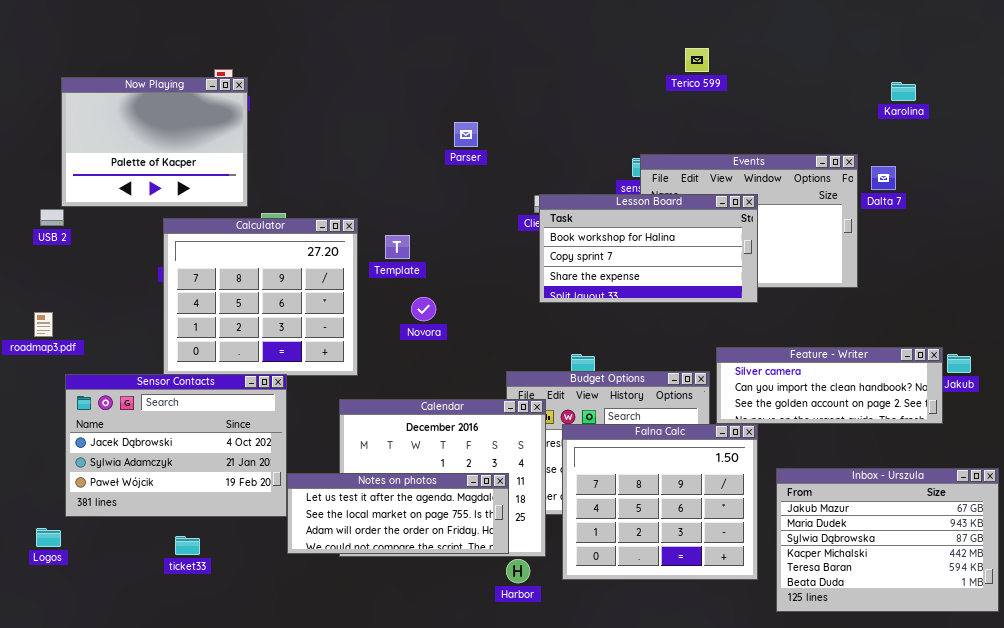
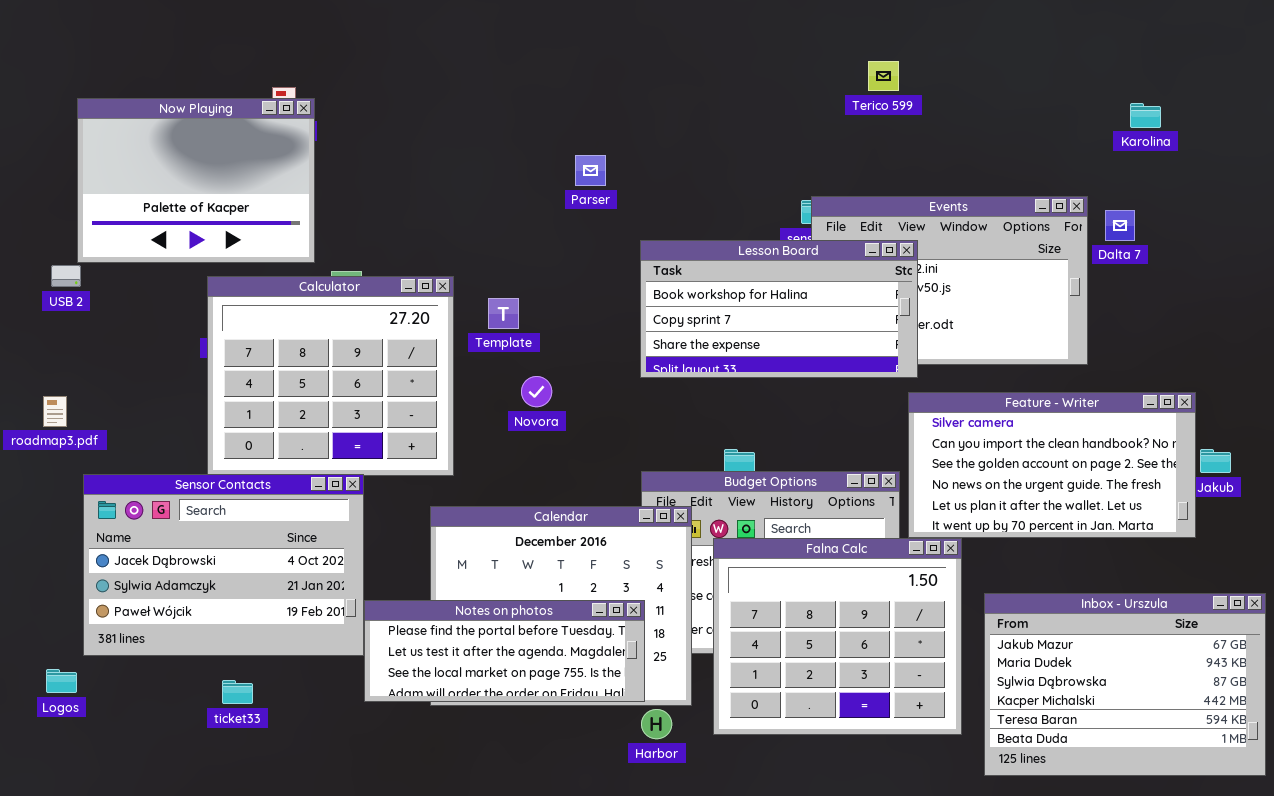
Lesson Board: [539,194,758,303] -> [640,240,918,378], moved
Feature - Writer: [716,347,943,424] -> [908,392,1196,538], resized
Notes on photos: [287,473,509,554] -> [364,600,645,702], scrolled up 1 row

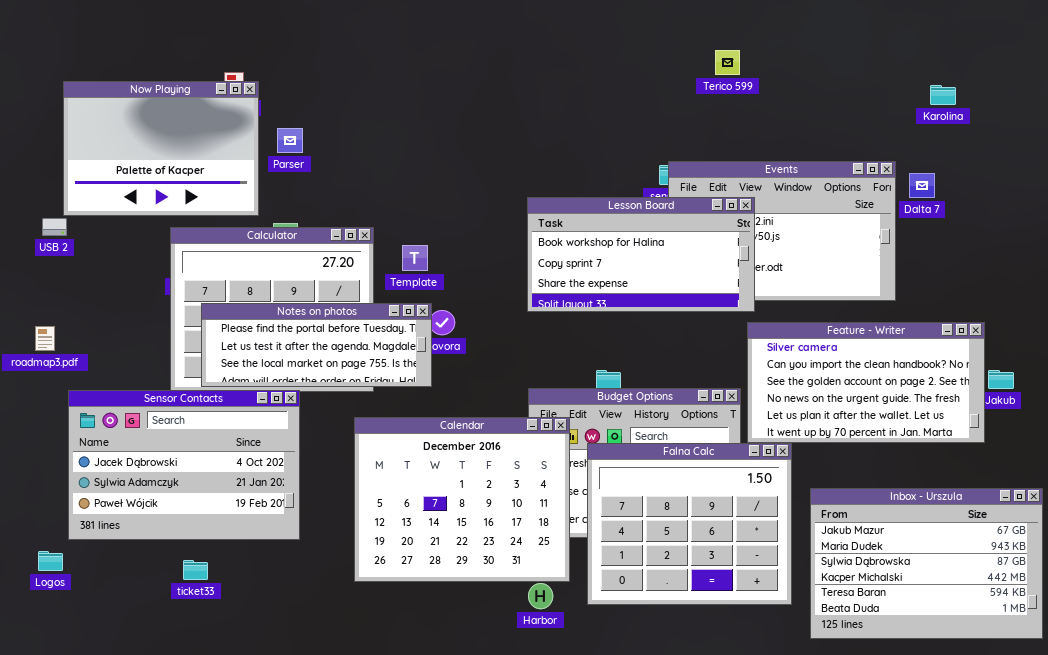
Parser: [575,155,606,186] -> [277,128,303,153], moved
Notes on photos: [364,600,645,702] -> [201,303,432,387], moved

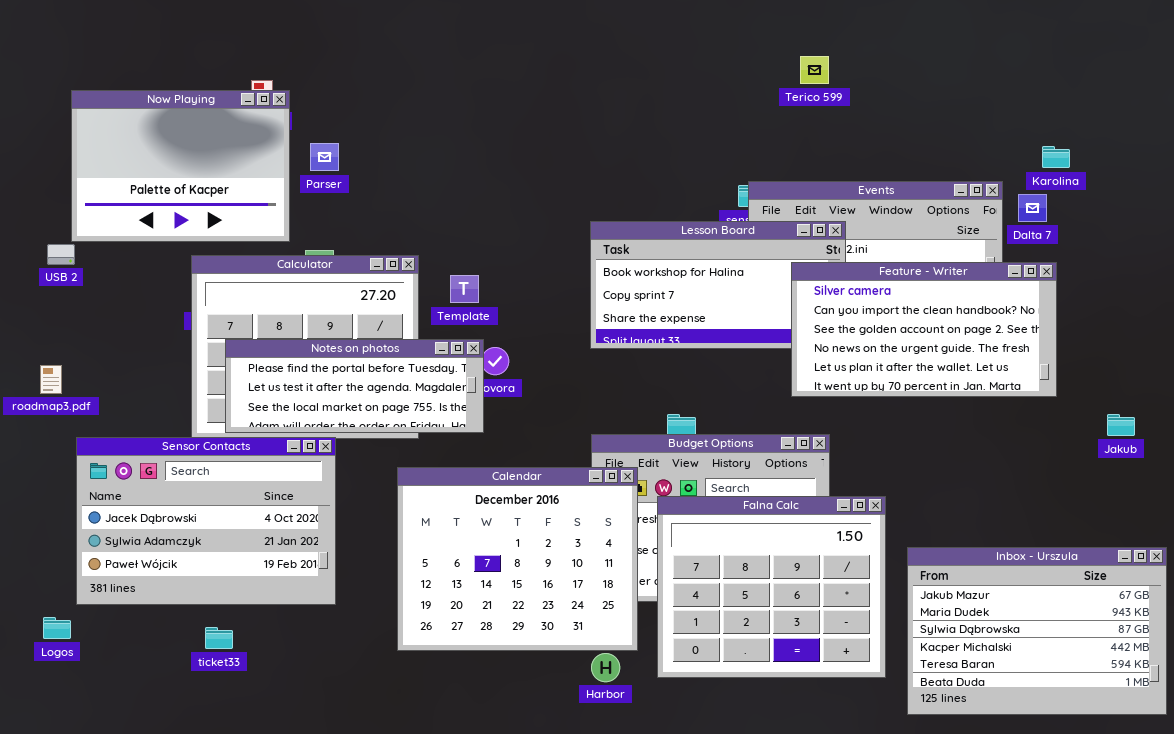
Karolina: [930,85,956,105] -> [1042,146,1070,168], moved
Feature - Writer: [747,322,985,443] -> [791,262,1057,397], moved

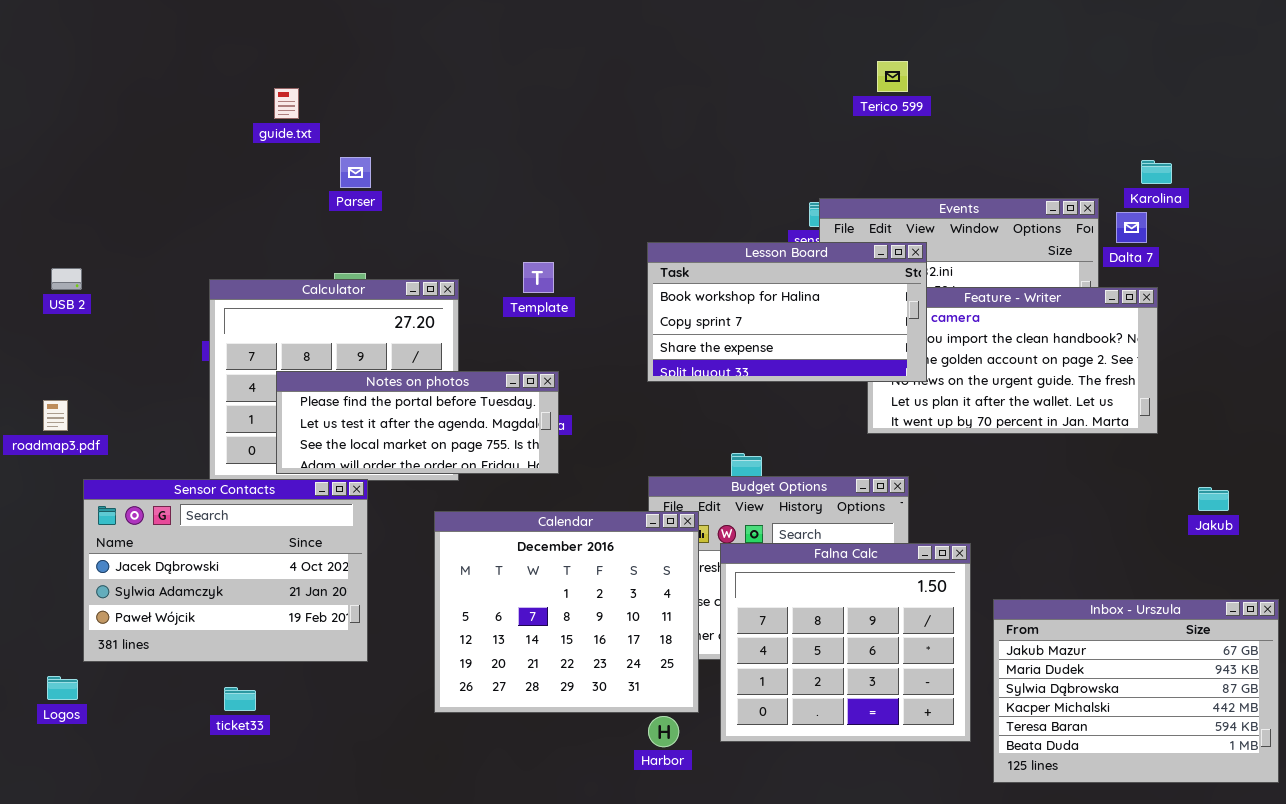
Now Playing: [71,90,290,242] -> none, closed
Lesson Board: [590,221,846,349] -> [647,242,927,382], raised
Template: [450,275,479,303] -> [523,262,554,293], moved
Notes on photos: [225,339,484,433] -> [276,371,559,474], moved
Jakub: [1107,414,1135,436] -> [1198,487,1229,511], moved

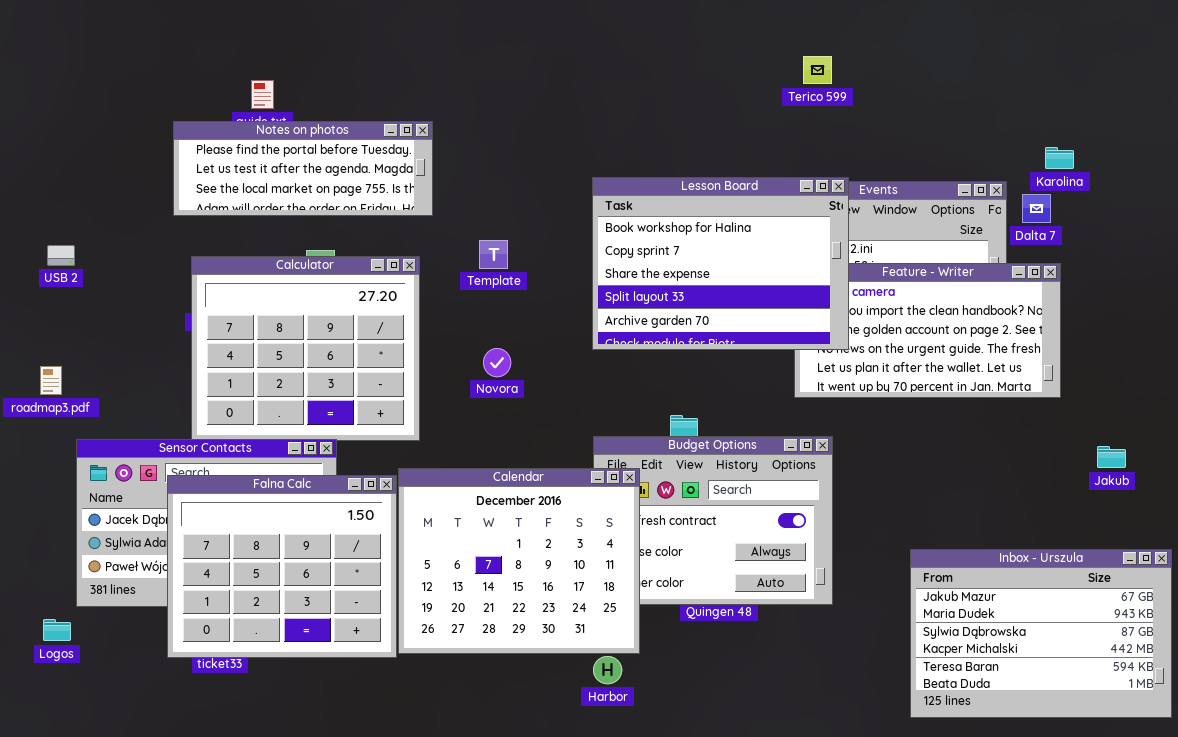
Lesson Board: [647,242,927,382] -> [592,177,849,350], resized
Notes on photos: [276,371,559,474] -> [173,121,433,216], moved
Falna Calc: [720,543,971,742] -> [167,475,397,658], moved

